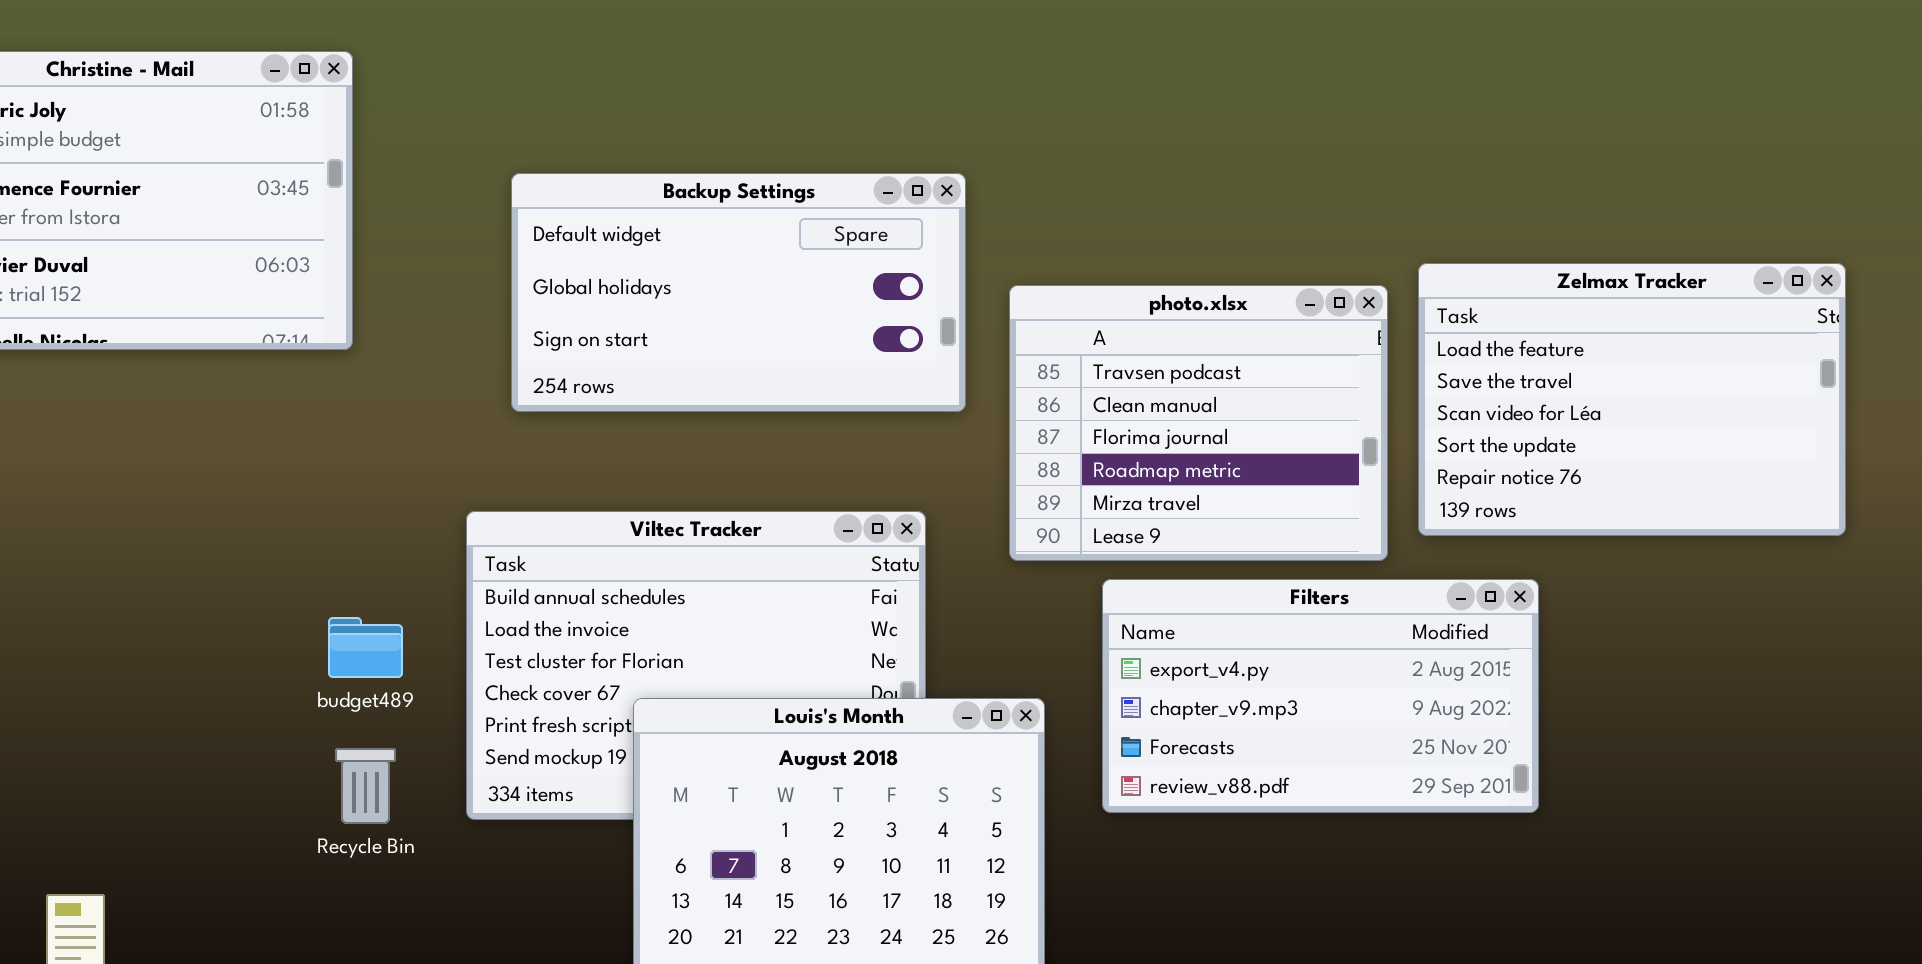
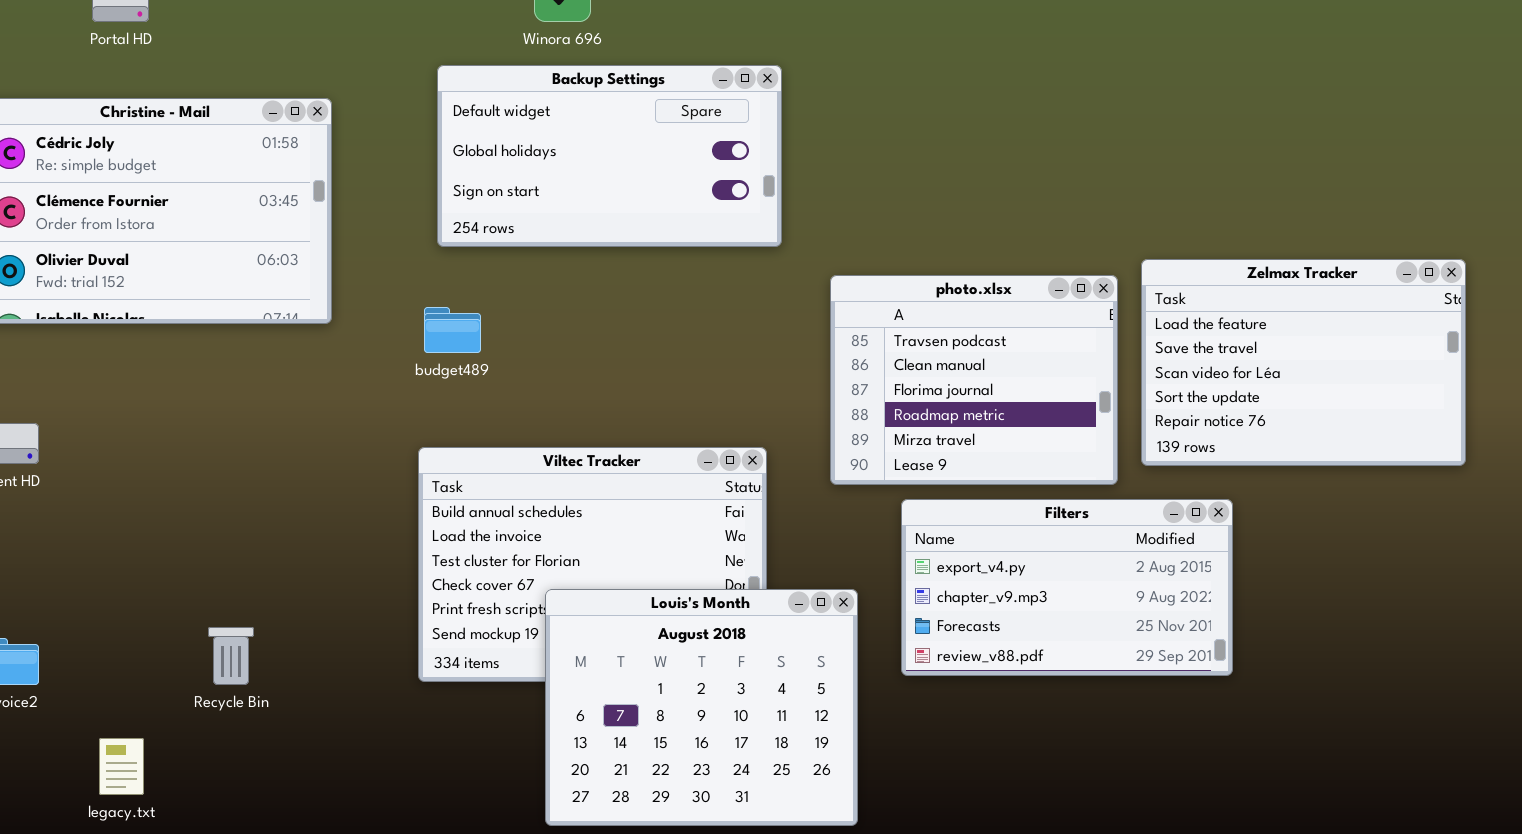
Backup Settings: [511,173,966,412] -> [437,65,782,247], moved
budget489: [328,617,403,678] -> [424,307,481,353], moved
Recycle Bin: [335,748,396,824] -> [208,627,254,685], moved

